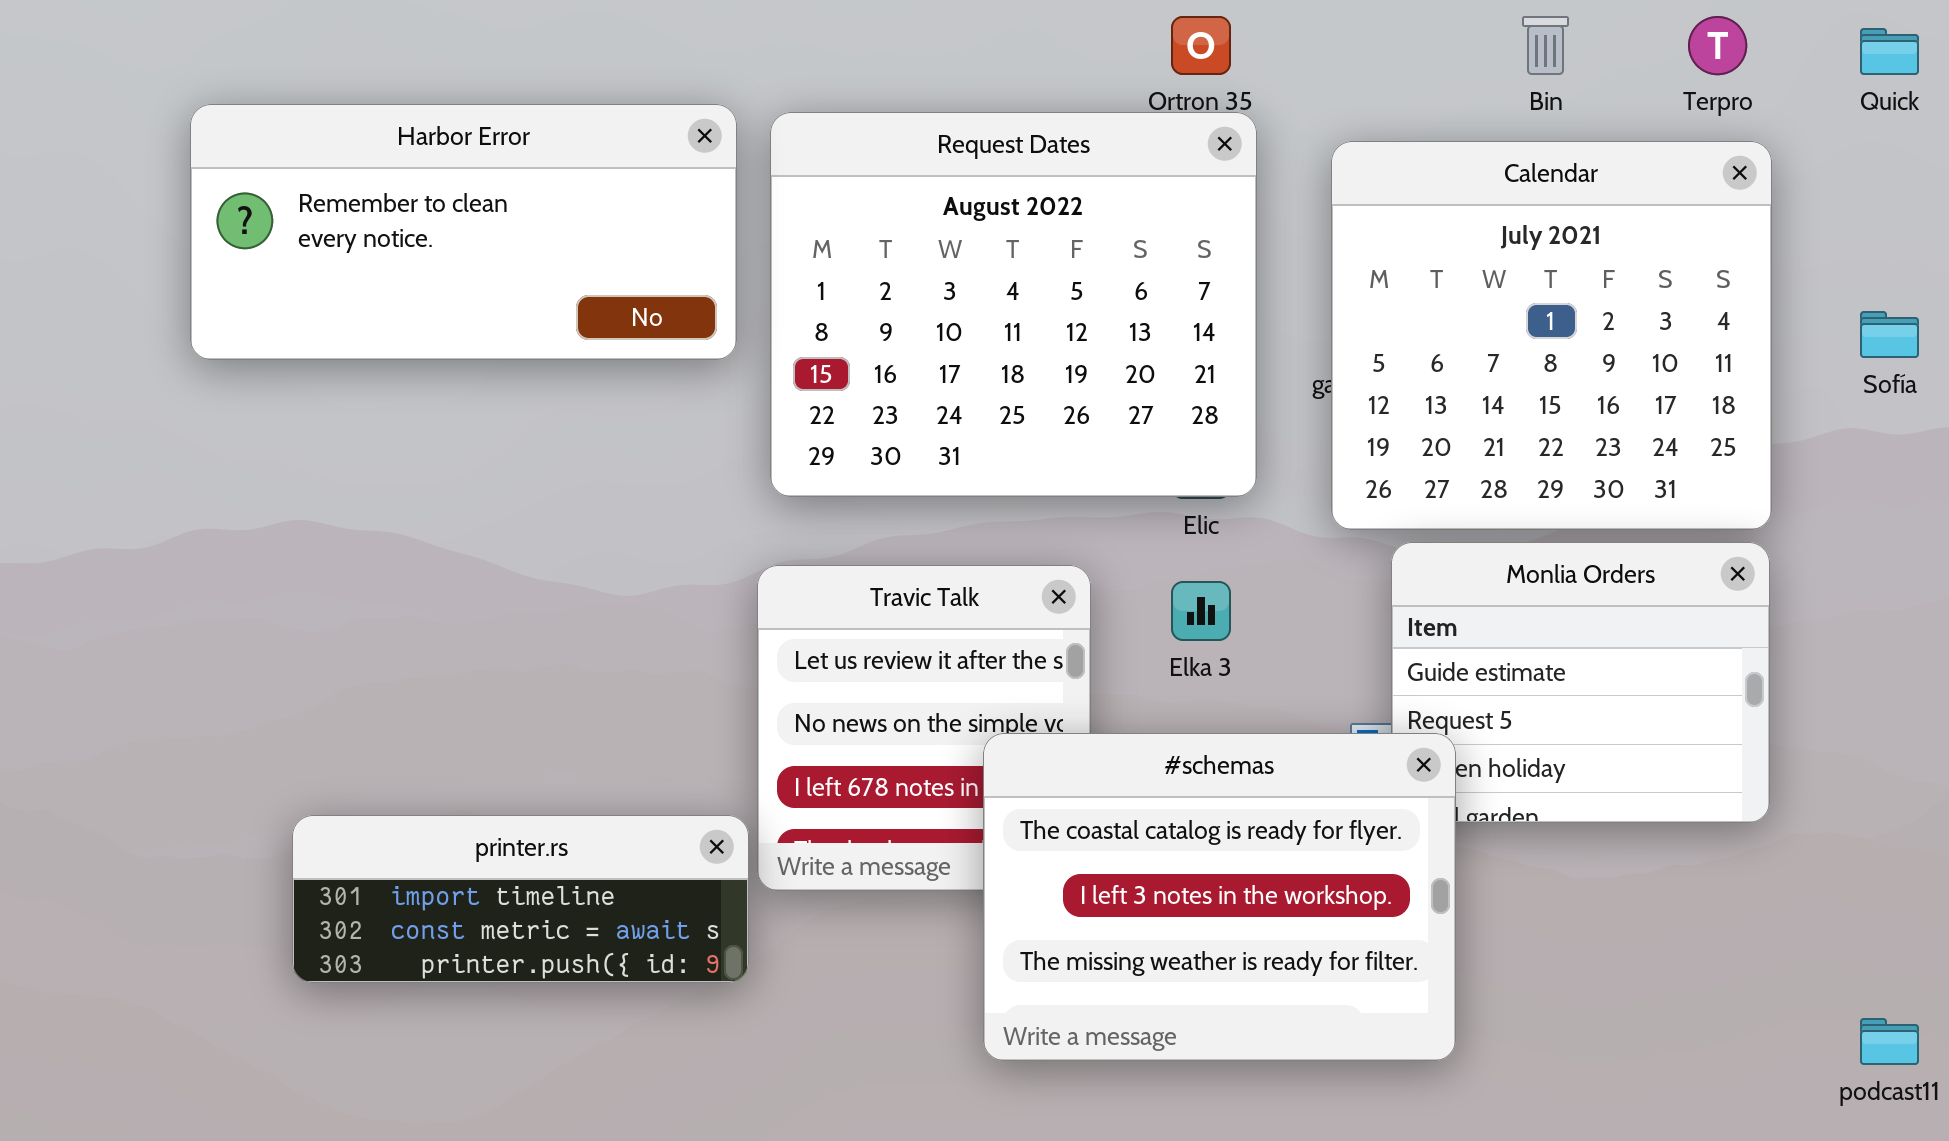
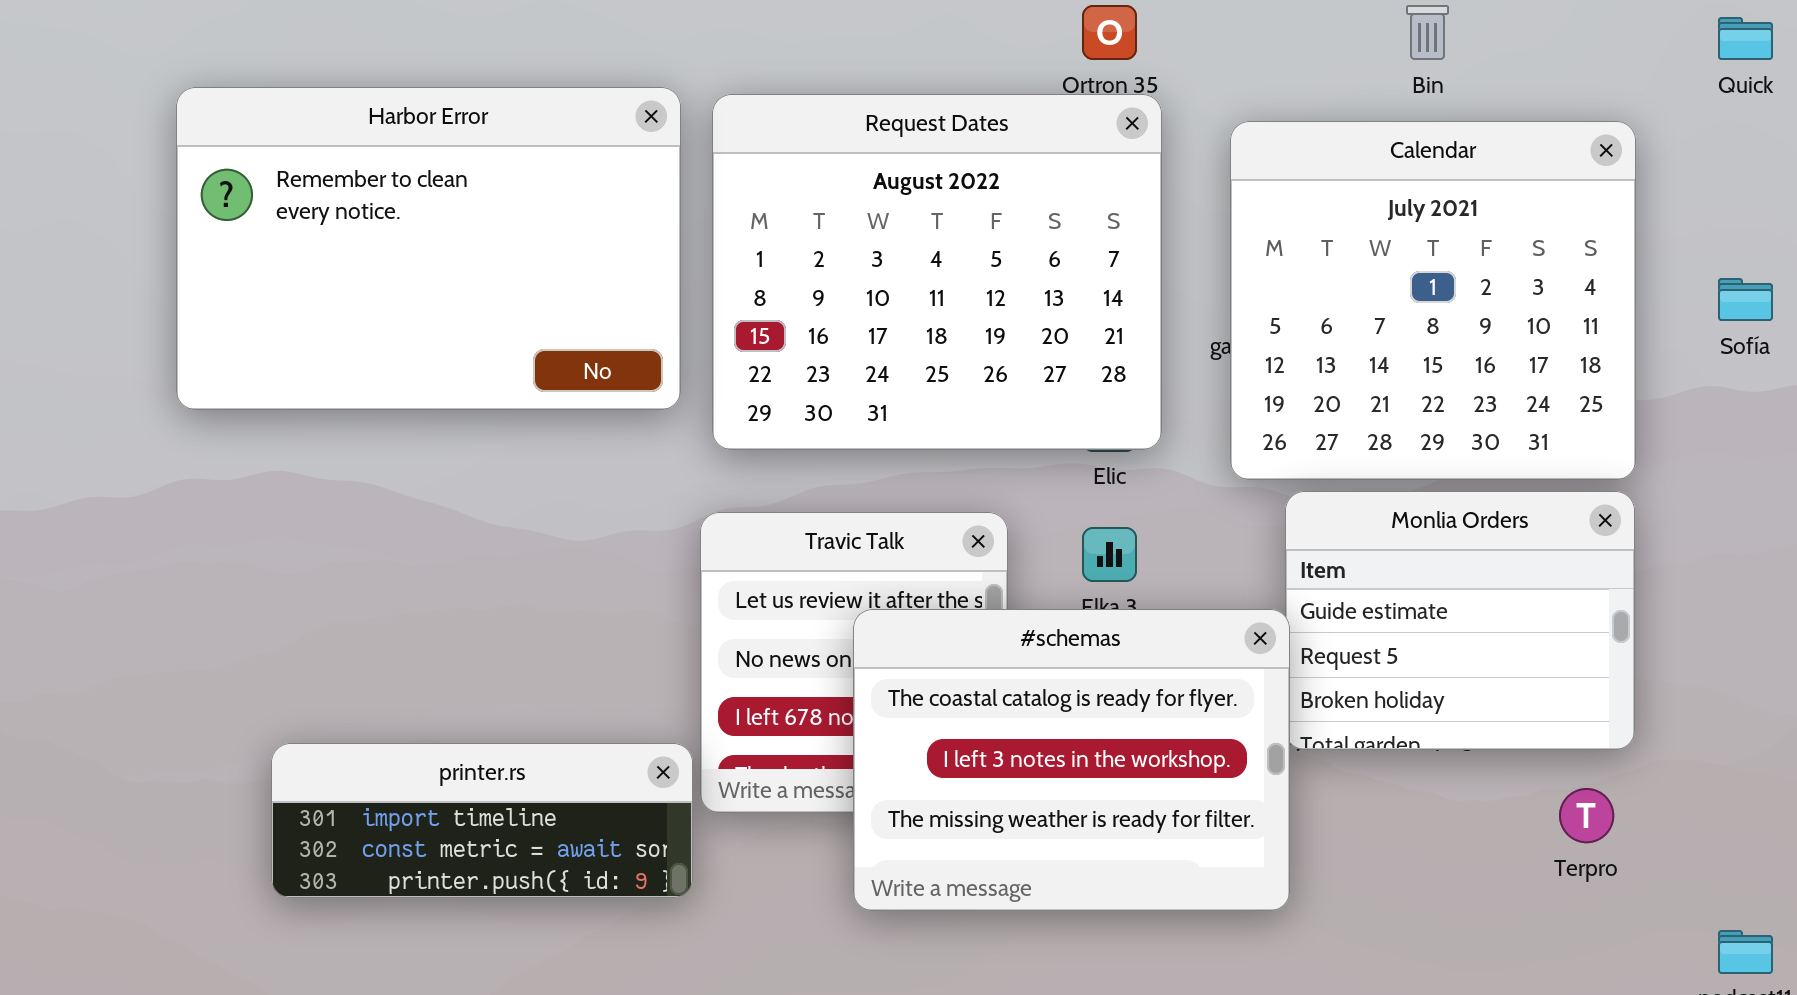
Terpro: [1688,16,1747,75] -> [1559,788,1614,843], moved
Harbor Error: [190,104,737,360] -> [176,87,681,410], resized
#schemas: [983,733,1456,1061] -> [853,609,1290,911], moved

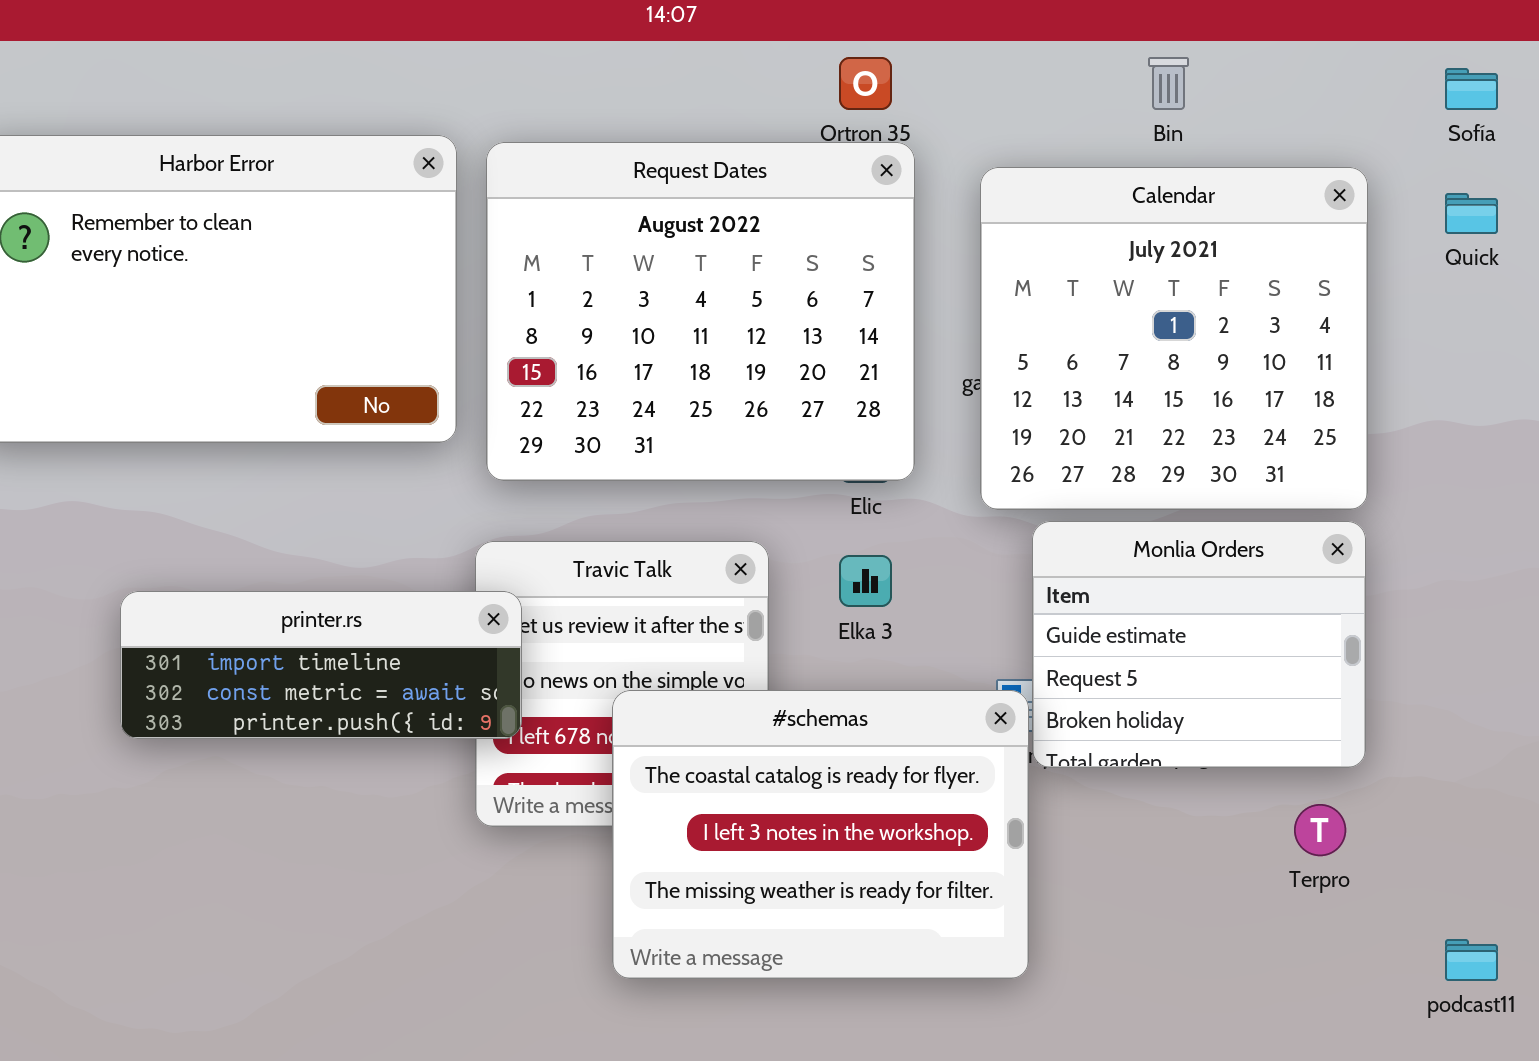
Quick: [1718,17,1773,60] -> [1445,193,1498,234], moved
Sofía: [1718,278,1773,321] -> [1445,68,1498,110], moved
#schemas: [853,609,1290,911] -> [612,690,1029,979], moved
printer.rs: [271,743,693,898] -> [120,591,522,739], moved

